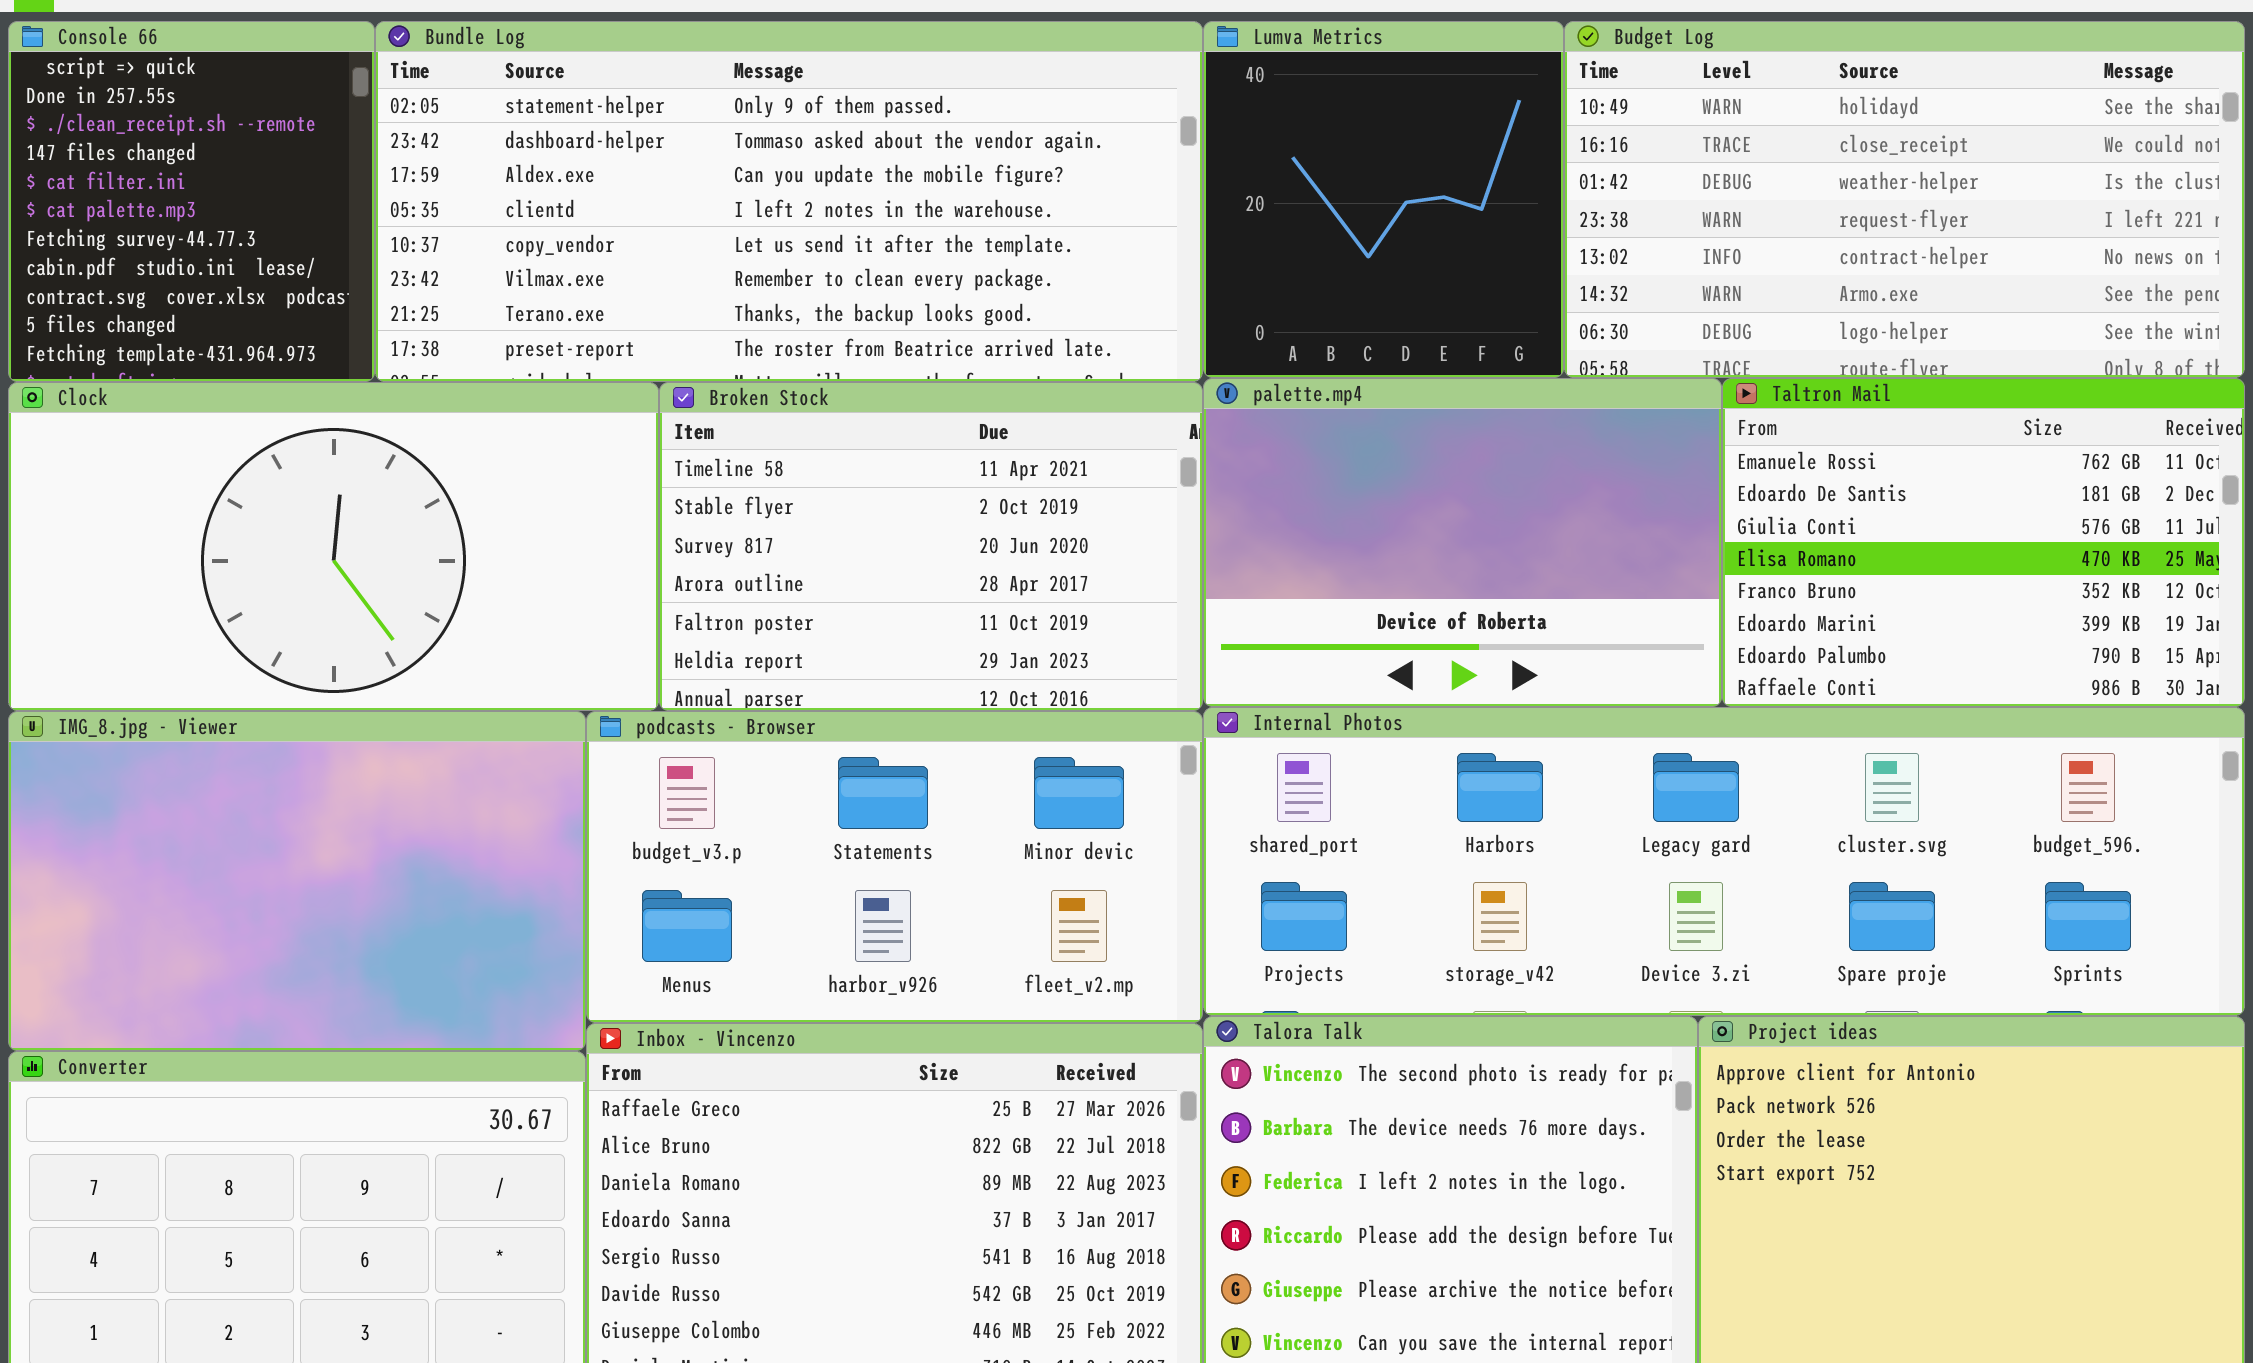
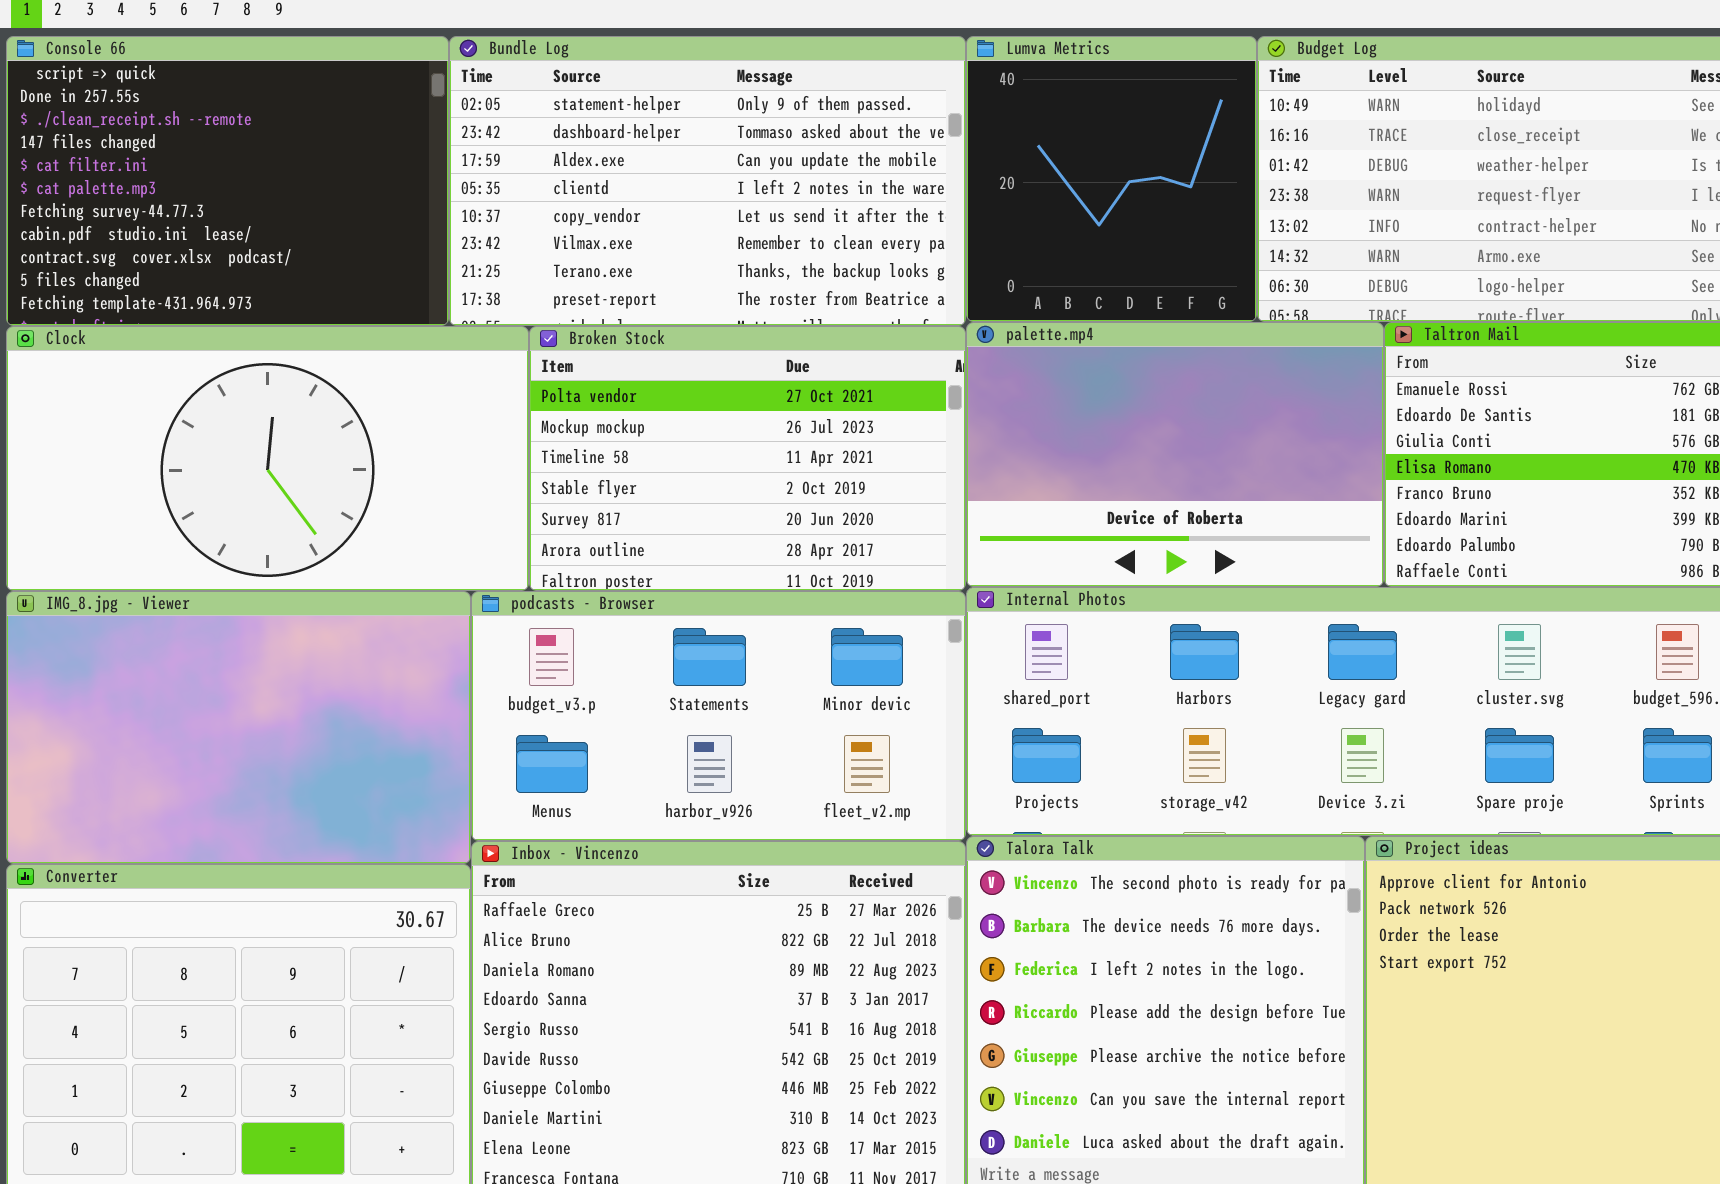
Console 66: [8,21,375,382] -> [6,36,449,326], resized
Bundle Log: [375,21,1203,382] -> [449,36,966,326], resized
Broken Stock: [659,382,1203,711] -> [529,326,966,591], scrolled up 2 rows

